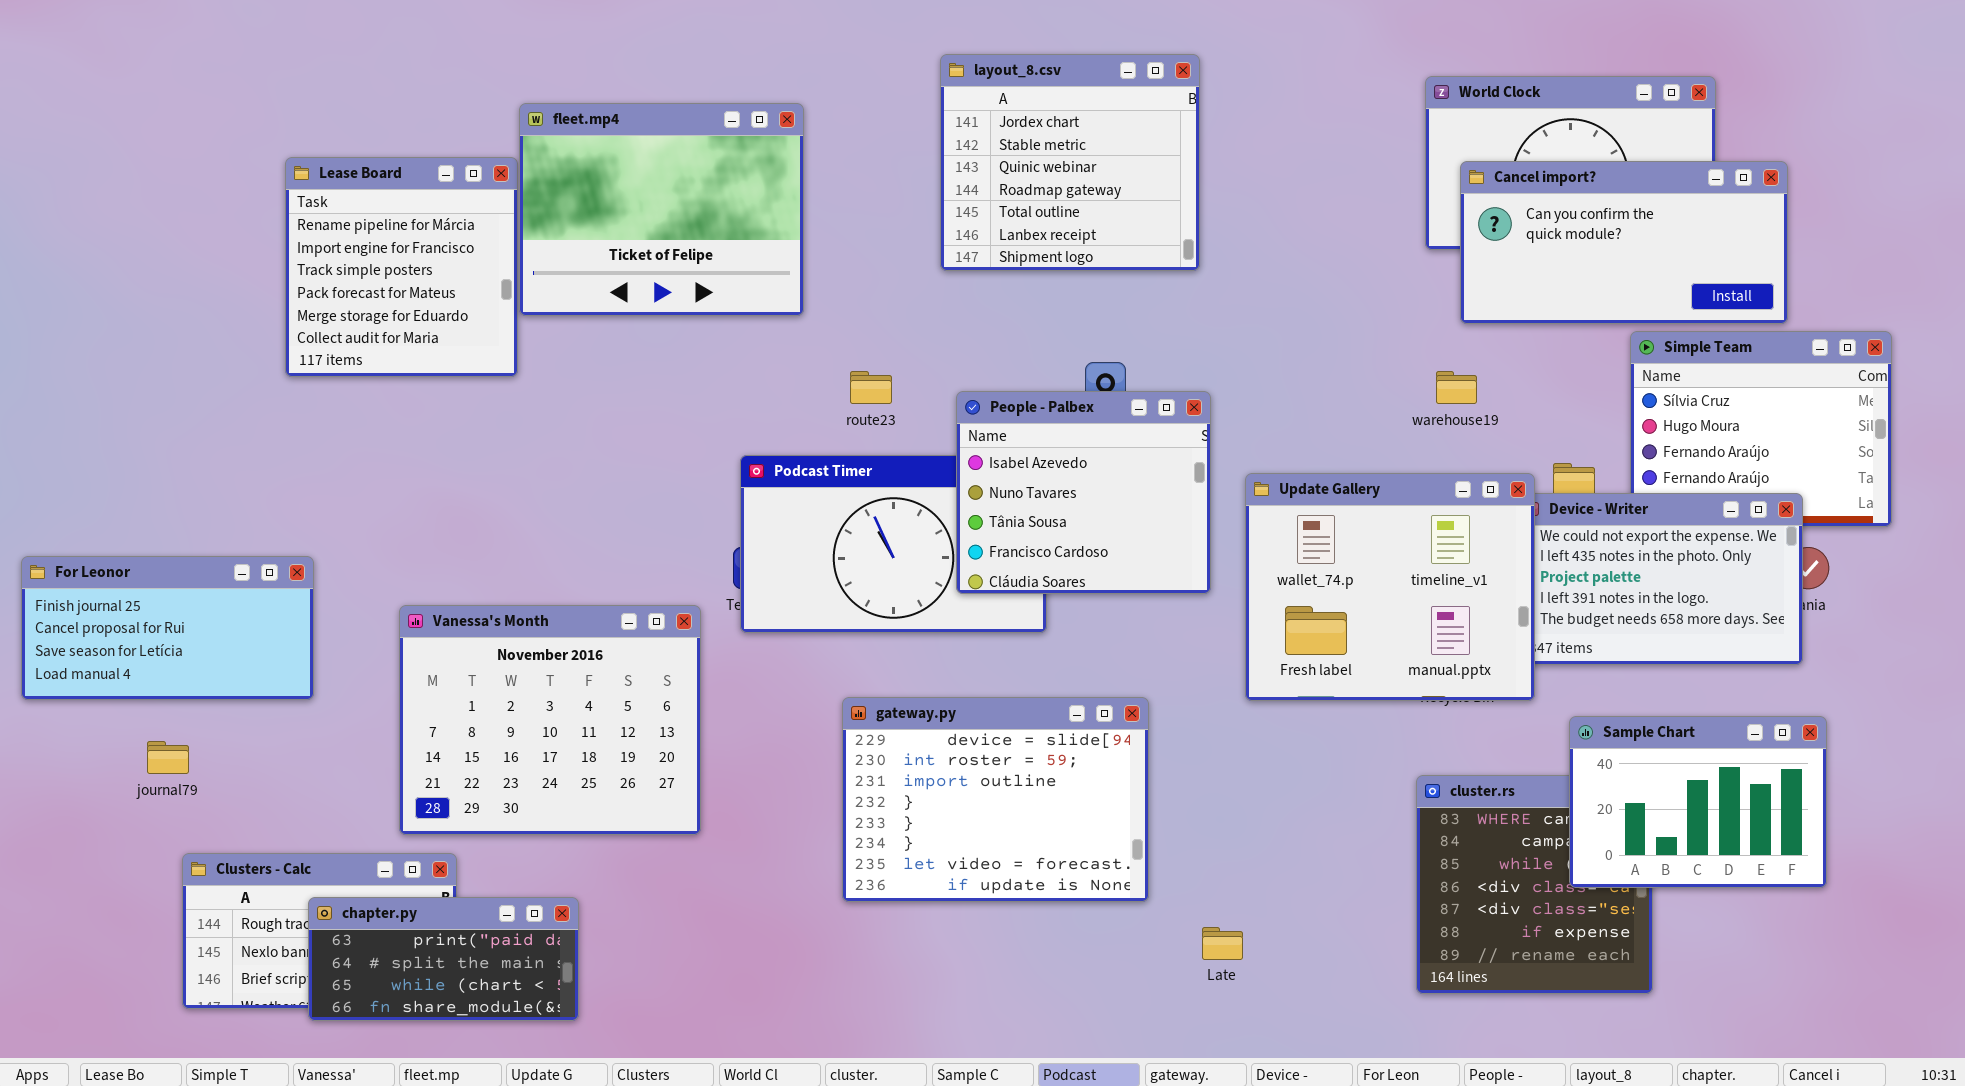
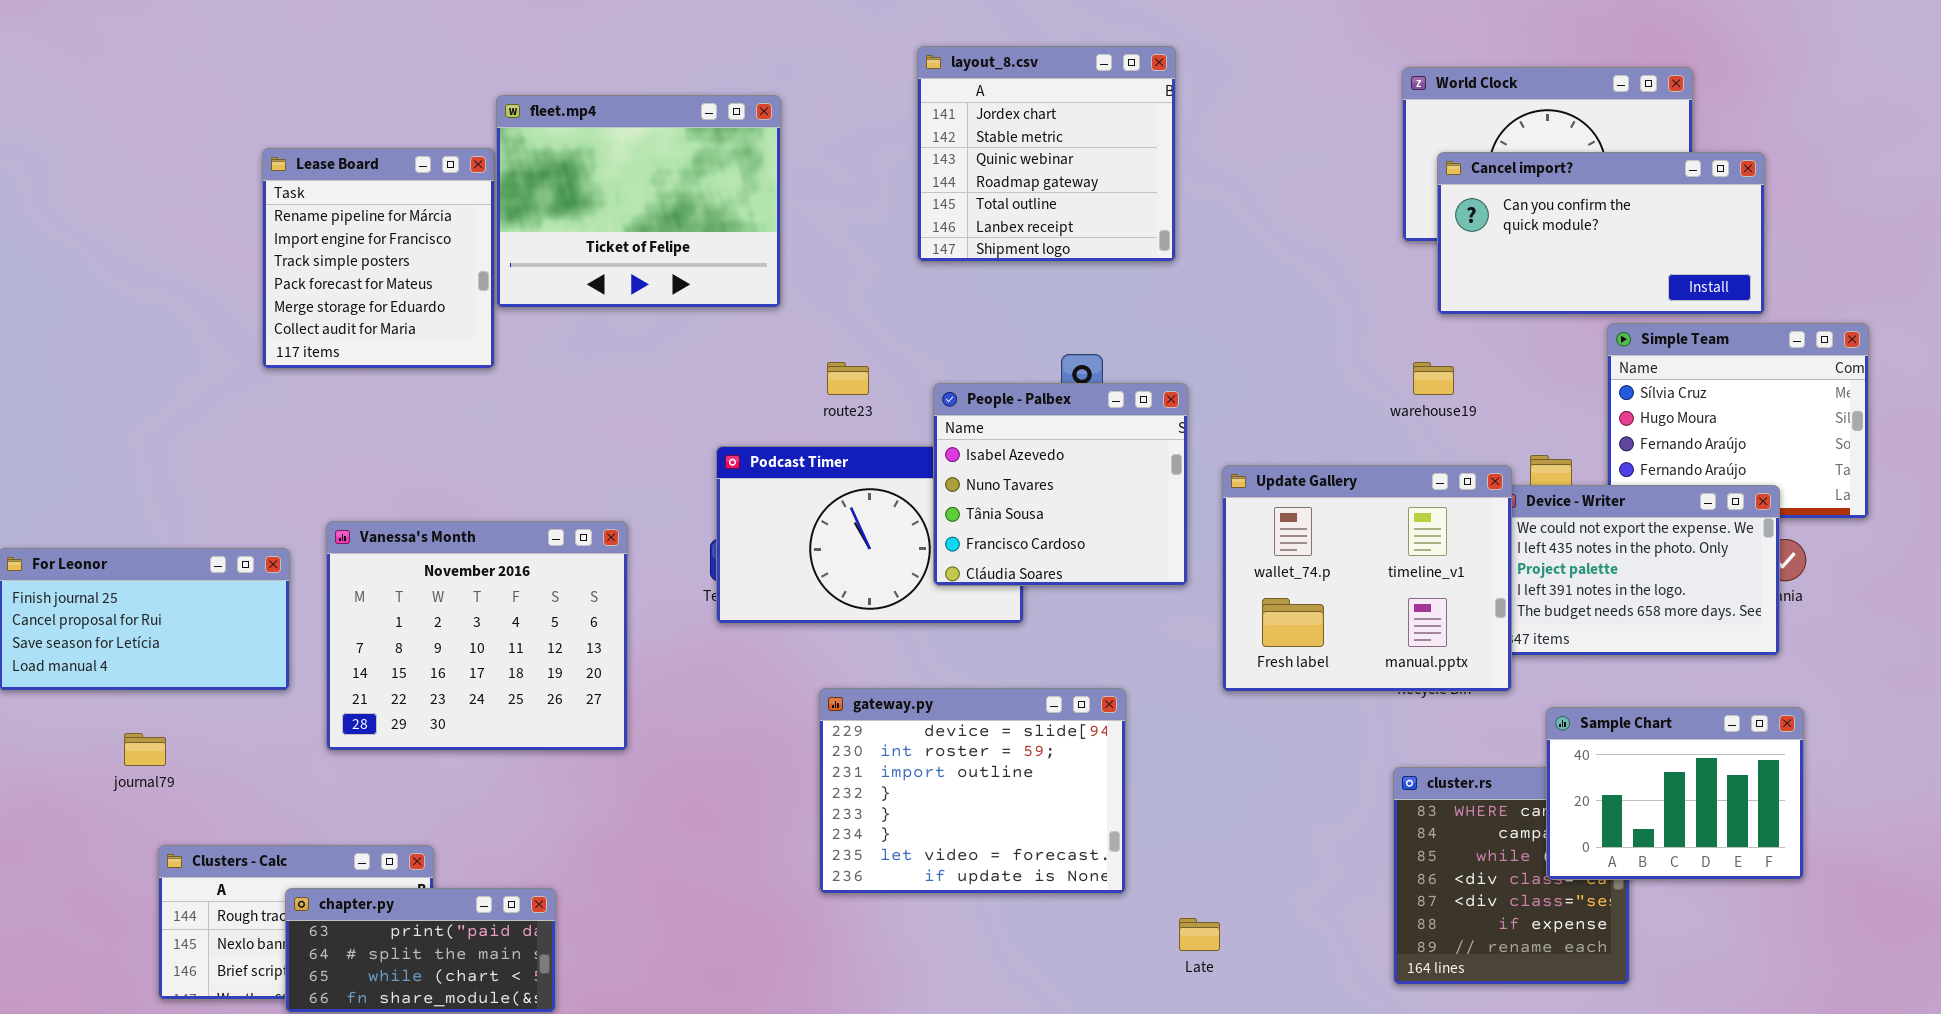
Vanessa's Month: [399,605,701,835] -> [326,521,628,751], moved

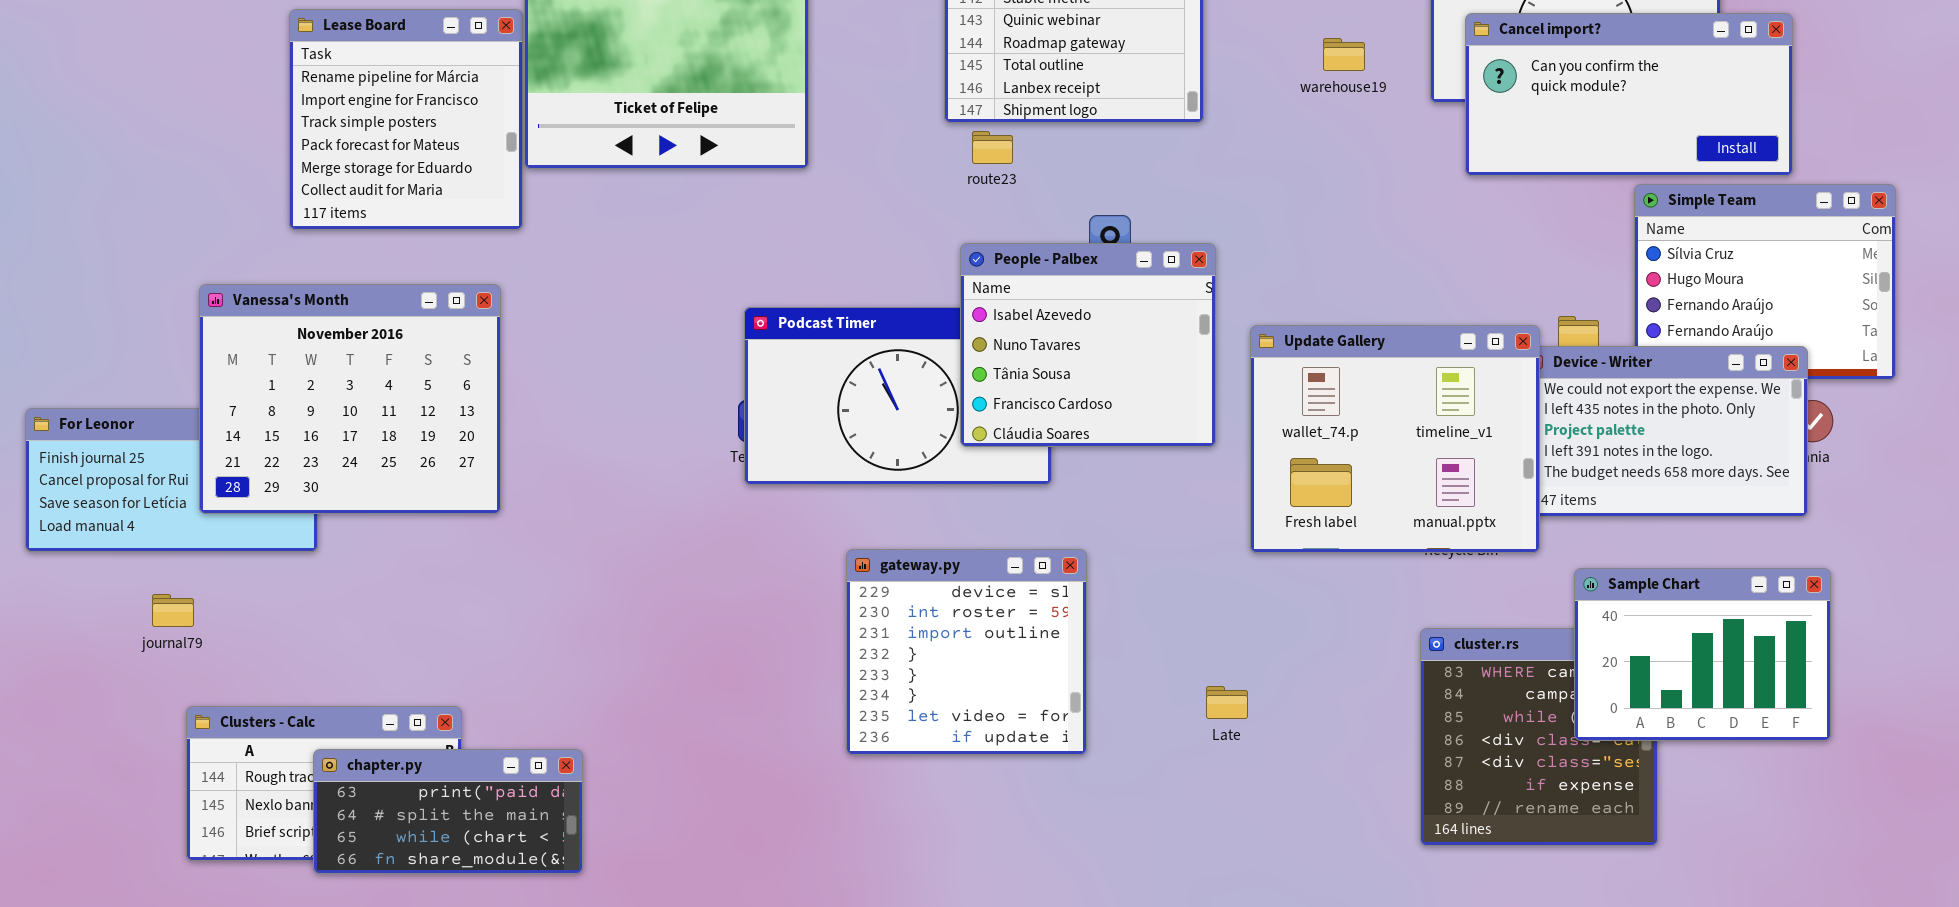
route23: [827,362,869,395] -> [972,131,1013,164], moved
warehouse19: [1413,362,1454,395] -> [1323,38,1365,71], moved
Vanessa's Month: [326,521,628,751] -> [199,284,501,514], moved
gateway.py: [819,688,1126,894] -> [846,549,1087,755], resized
Late: [1179,918,1220,951] -> [1206,686,1248,719], moved

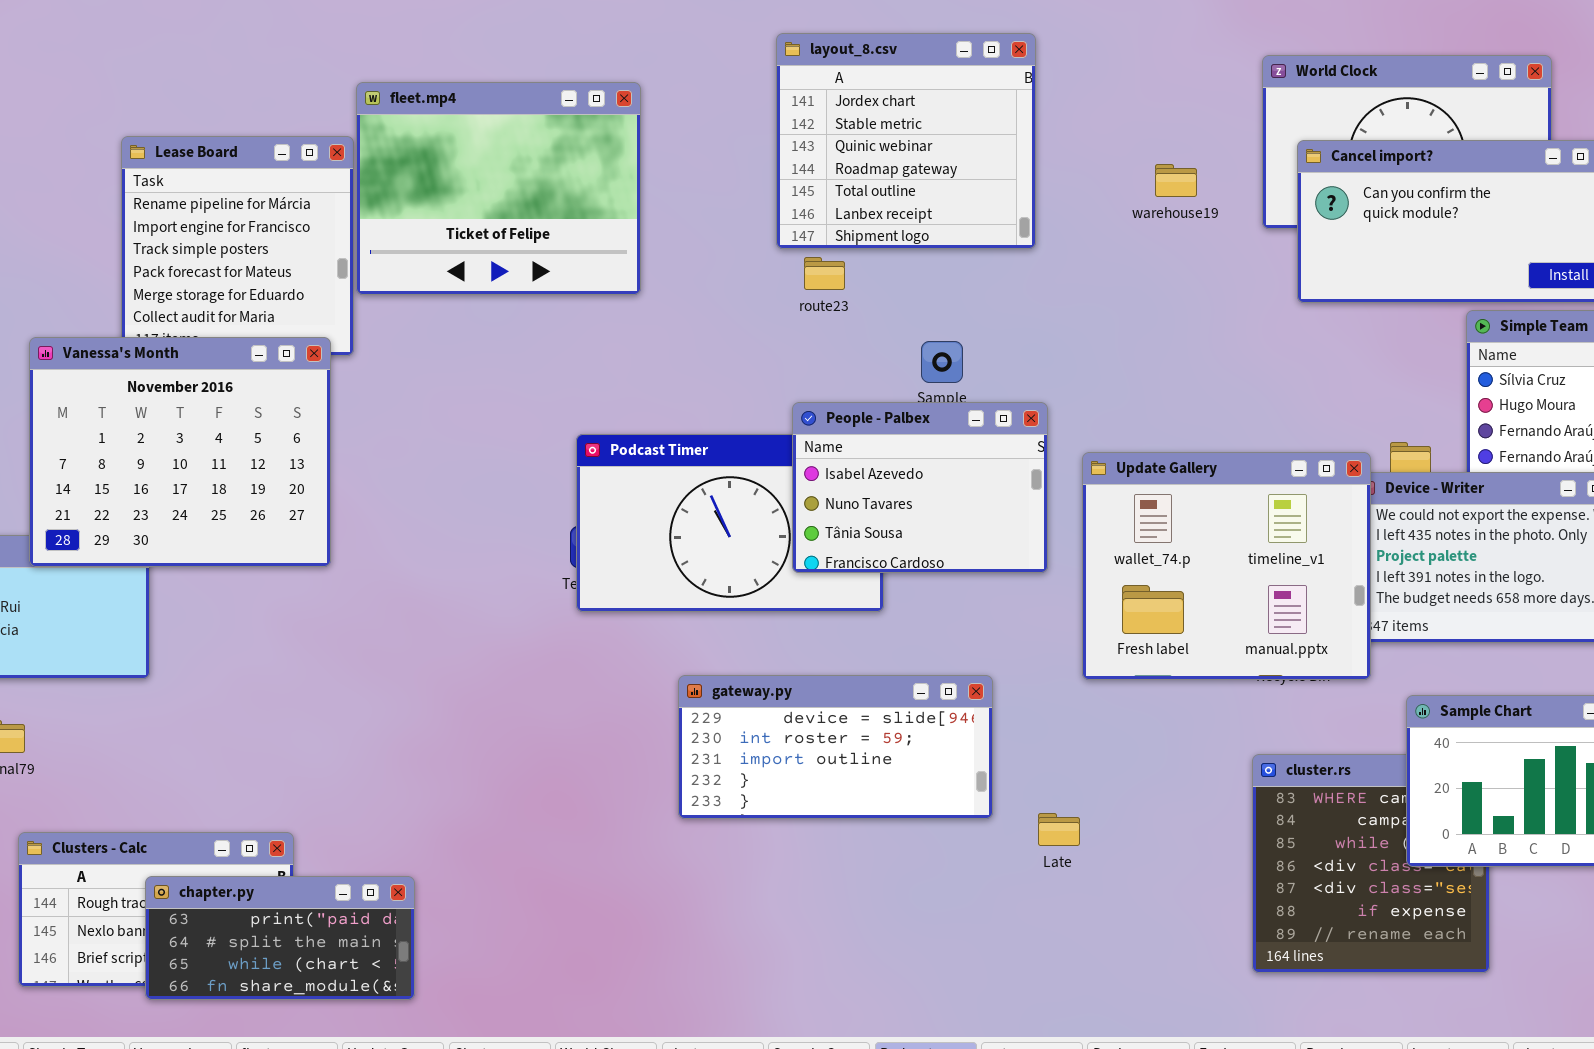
People - Palbex: [960,243,1216,447] -> [792,402,1048,573], resized
Vanessa's Month: [199,284,501,514] -> [29,337,331,567], moved
gateway.py: [846,549,1087,755] -> [678,675,993,819], resized

